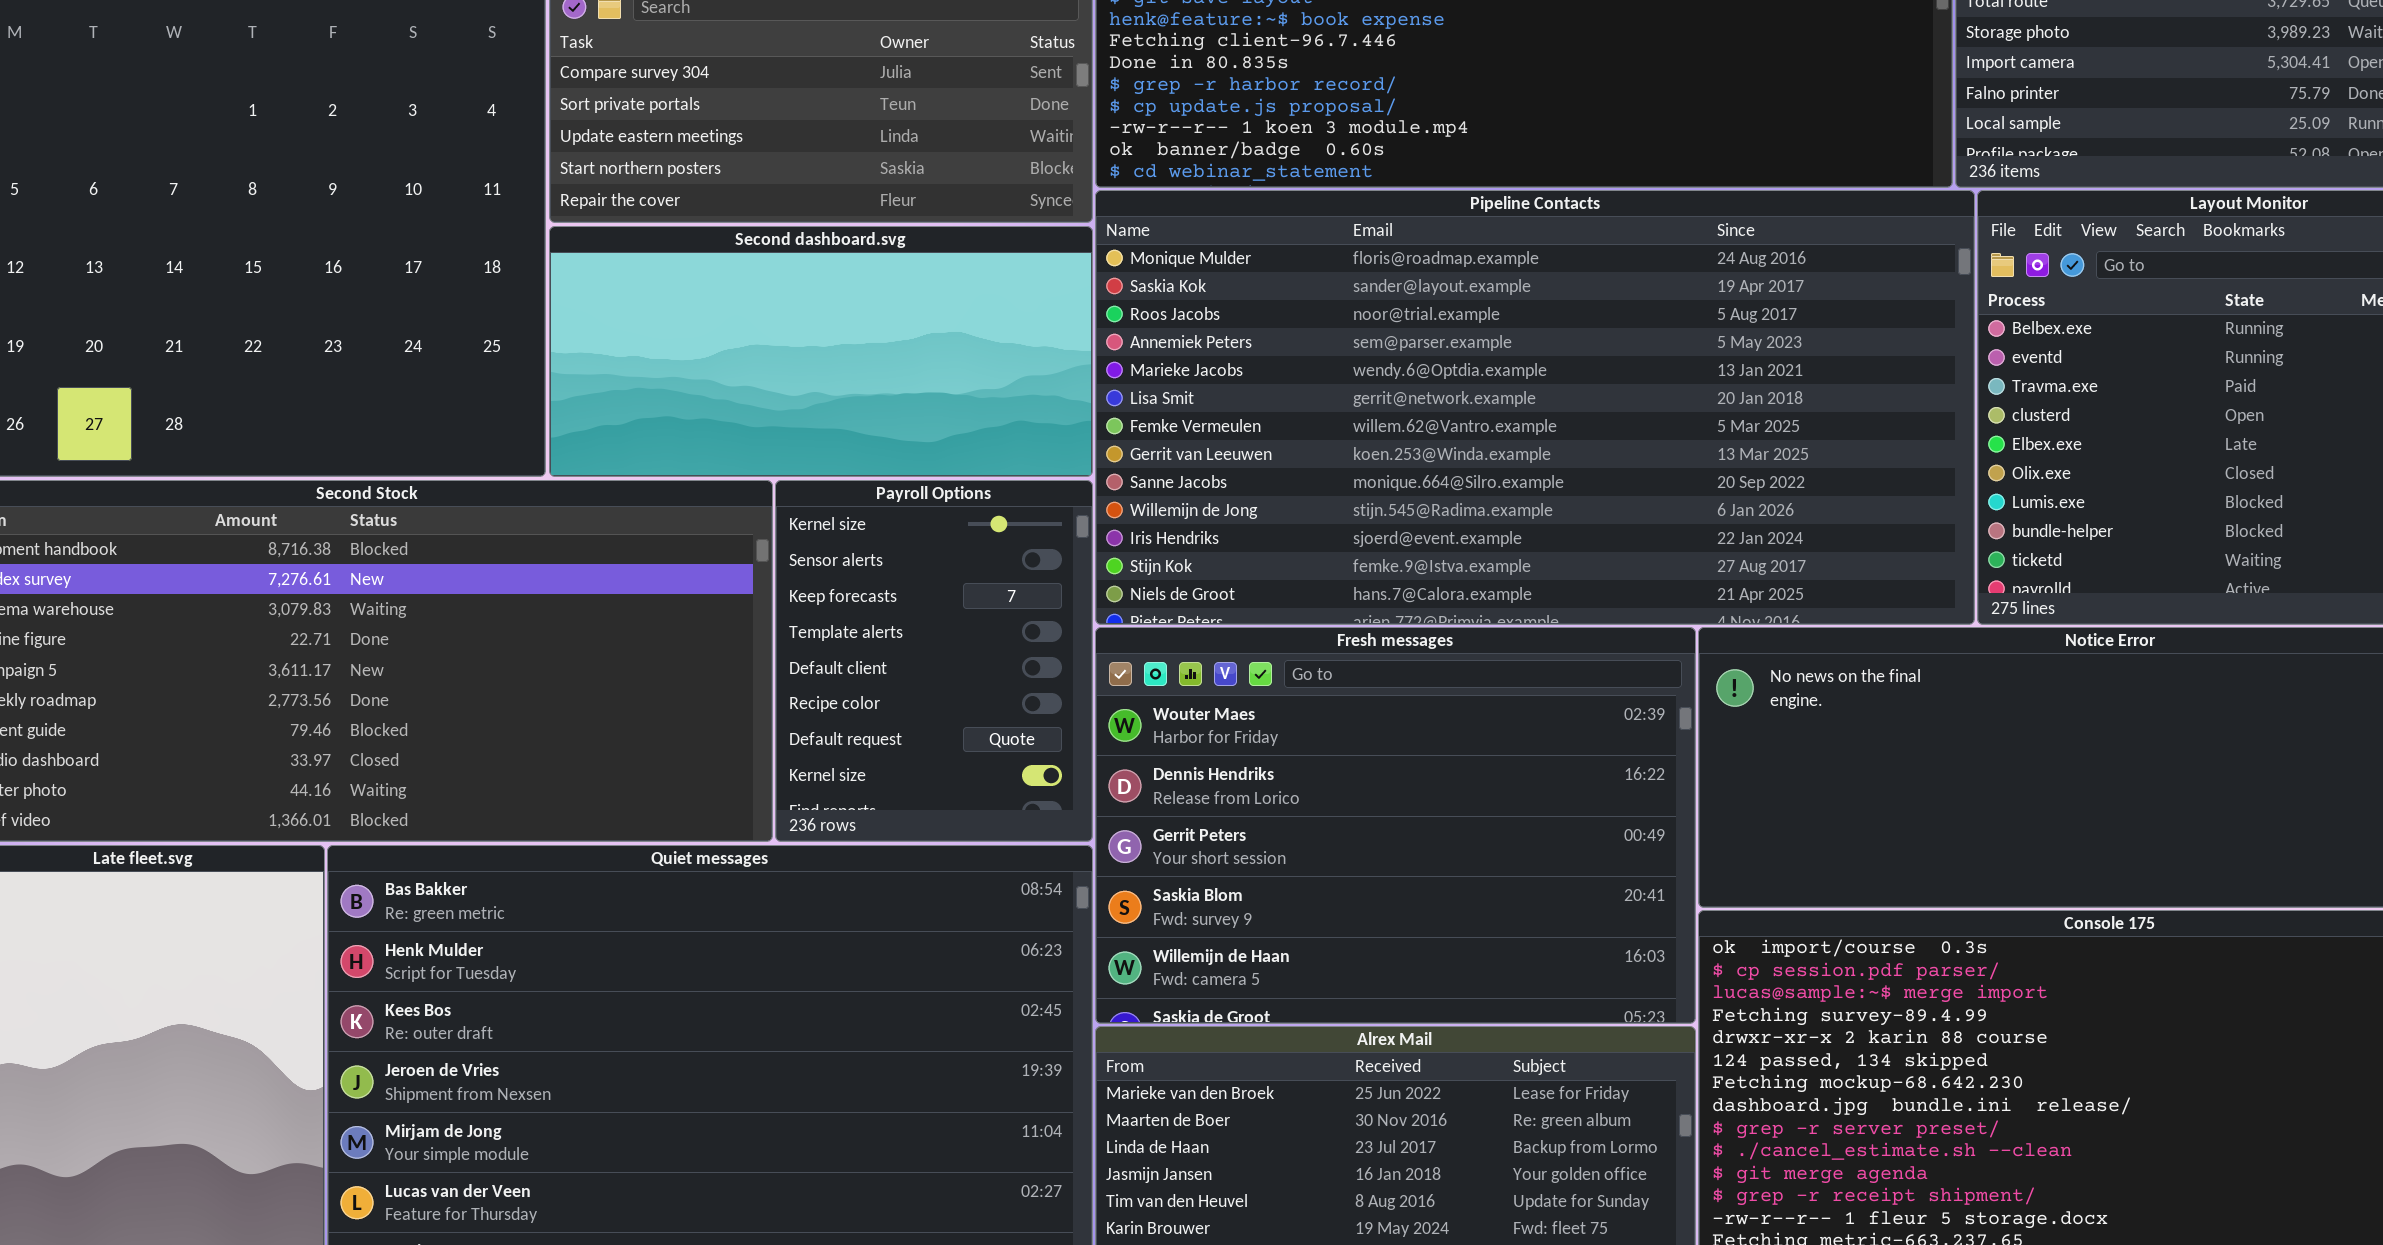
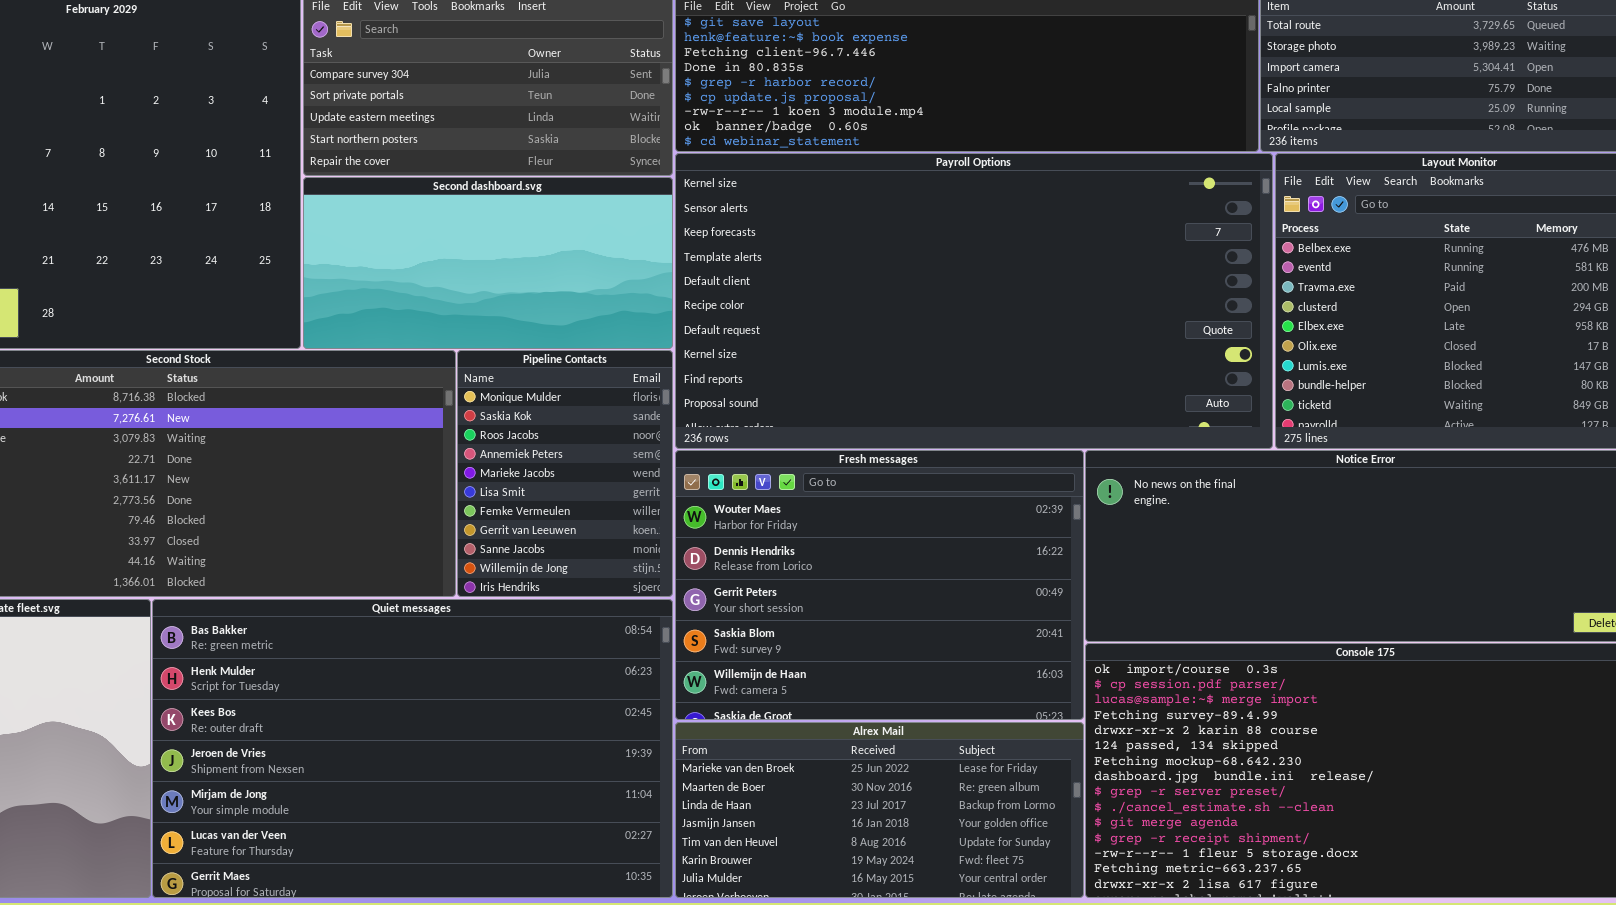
Pipeline Contacts: [1095,190,1975,625] -> [457,350,673,597], moved, resized
Payroll Options: [775,480,1093,842] -> [675,153,1273,449], moved, resized

